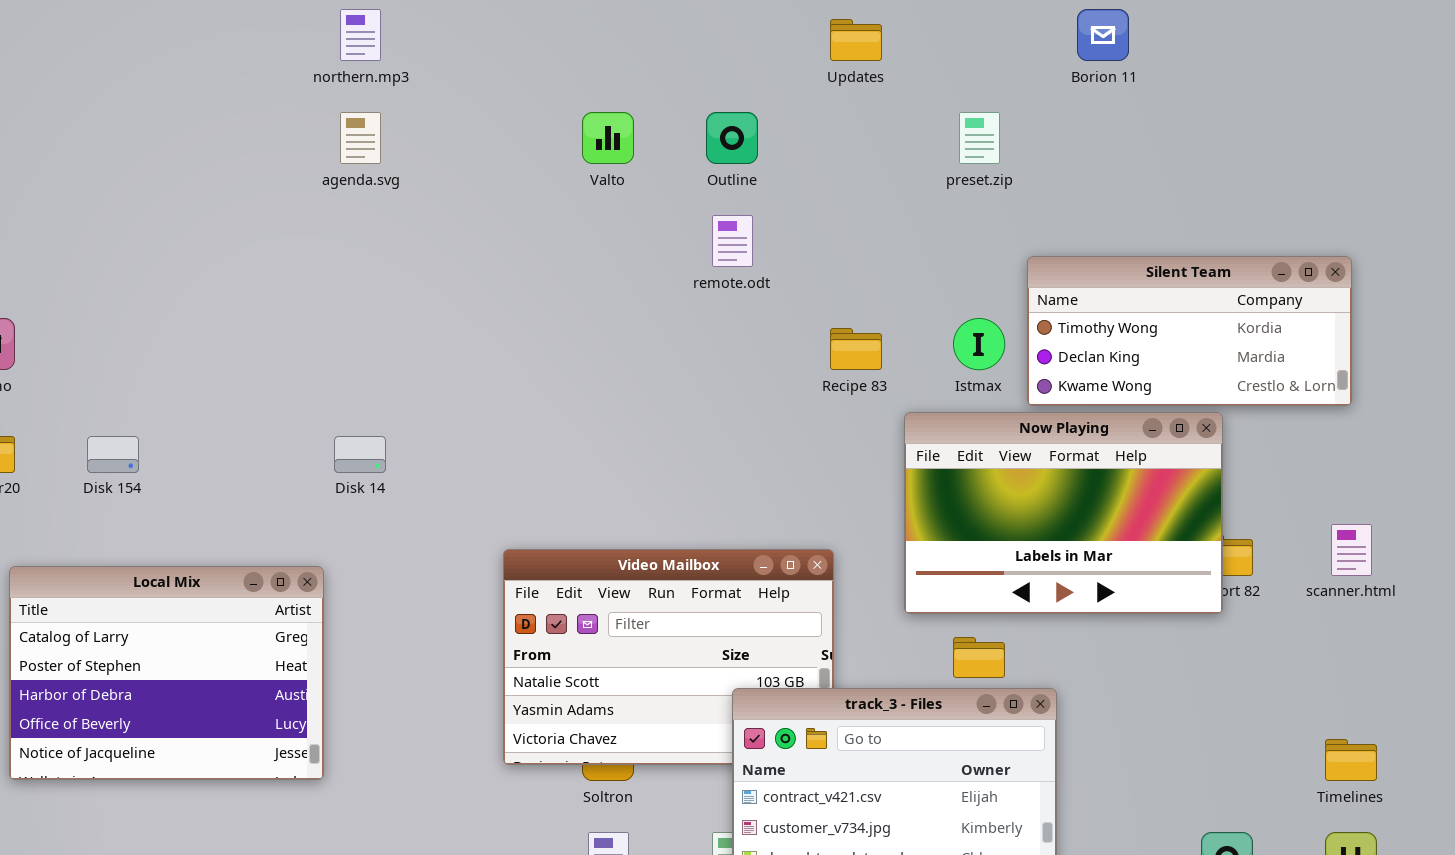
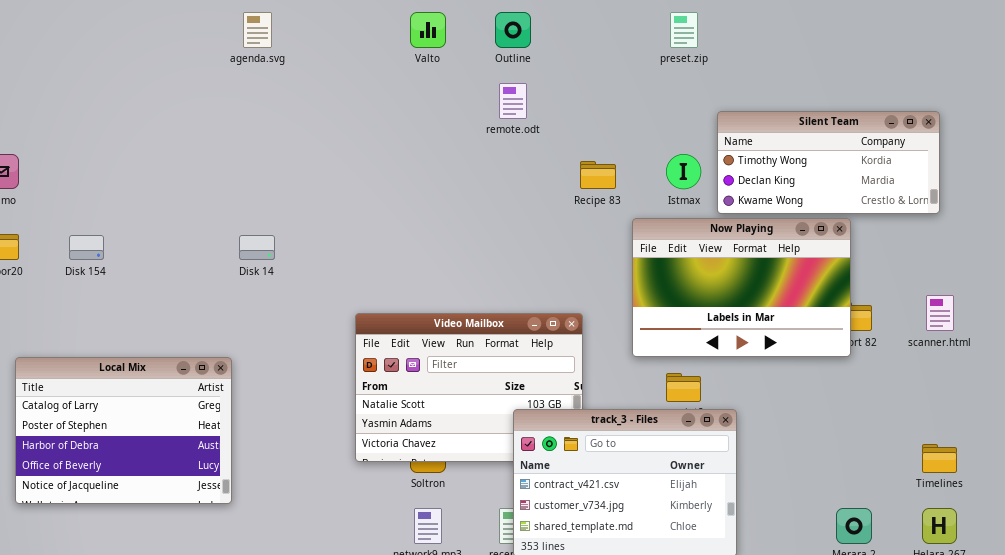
Local Mix: [9,566,324,780] -> [15,357,232,504], moved

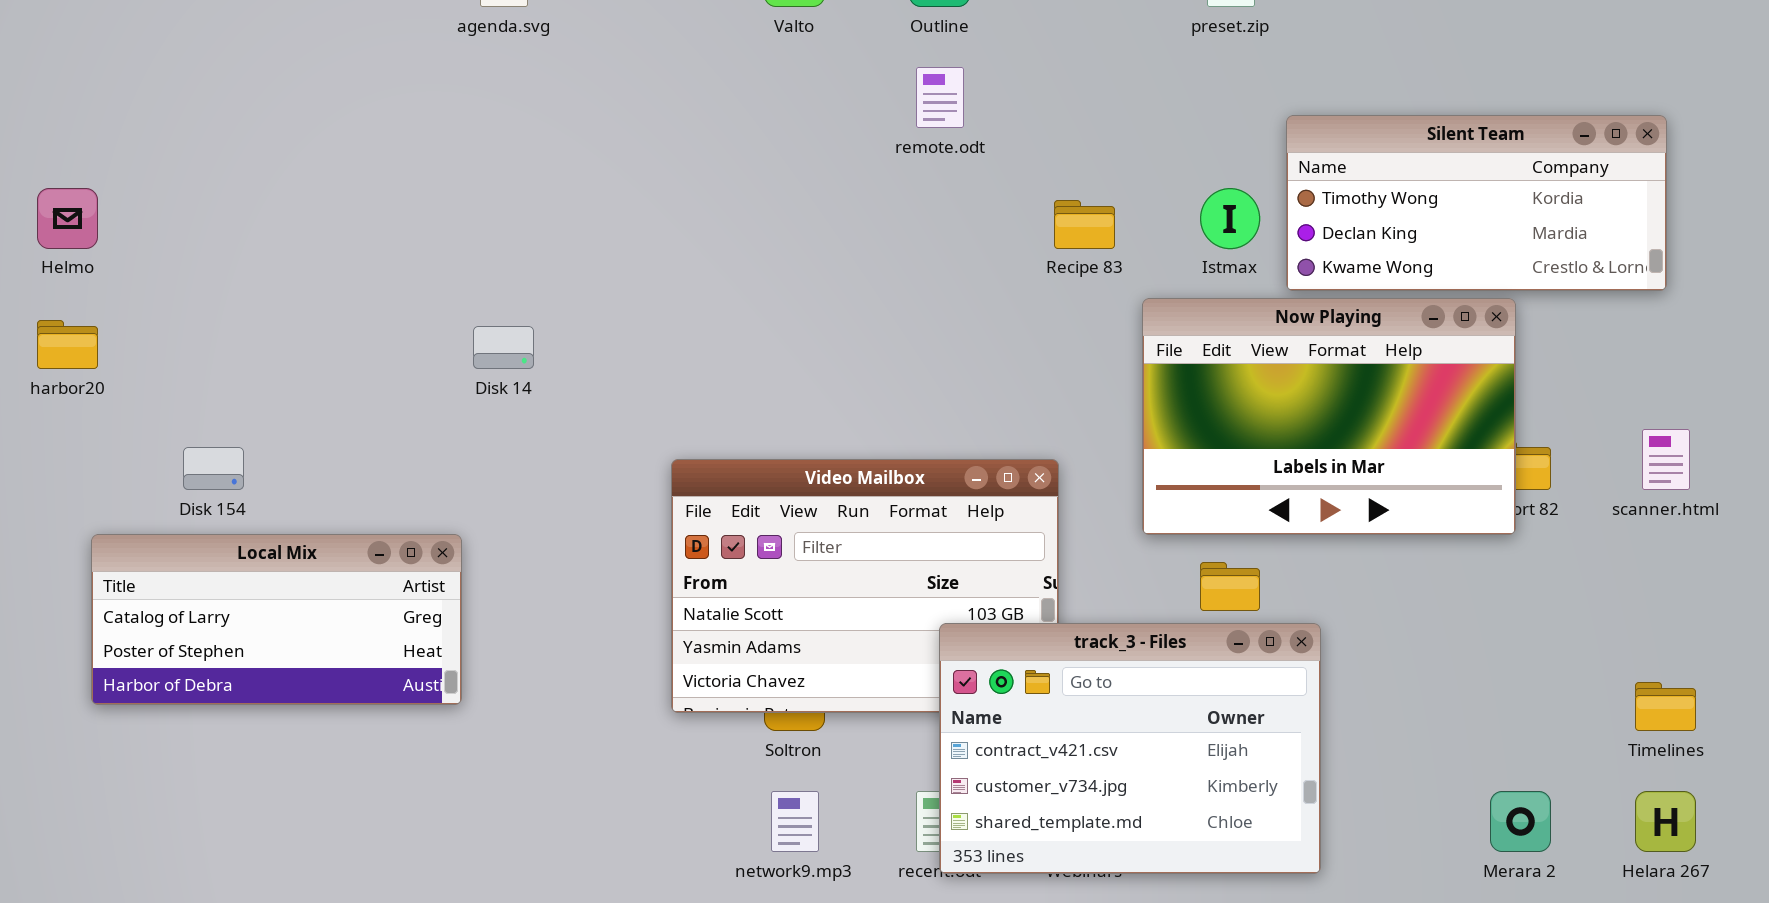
Disk 154: [69,235,104,260] -> [183,447,244,490], moved
Local Mix: [15,357,232,504] -> [91,534,462,705], resized

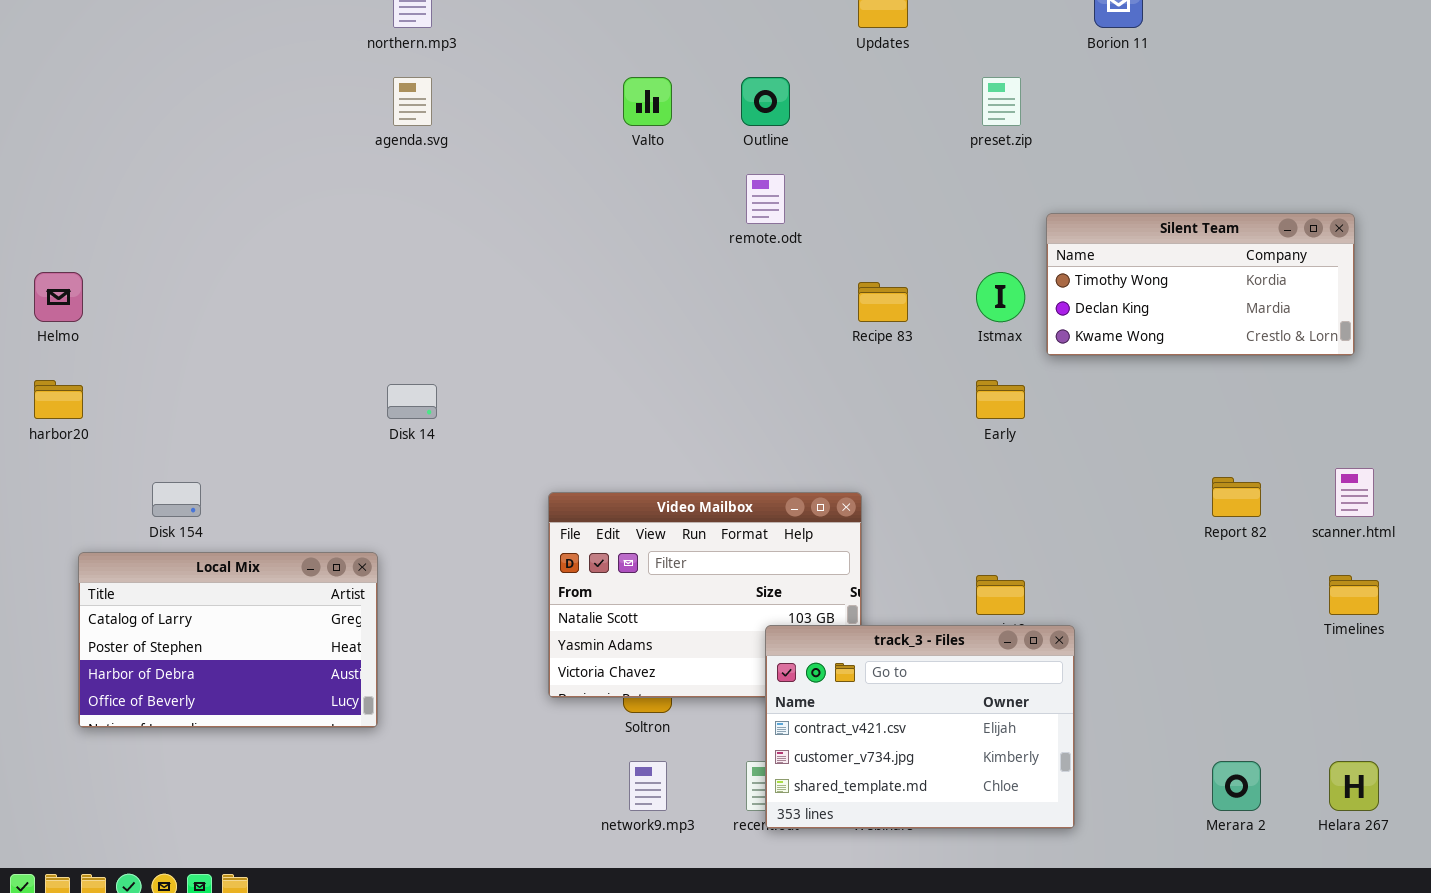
Now Playing: [1142,298,1516,535] -> none, closed
Local Mix: [91,534,462,705] -> [78,552,378,728], resized
Timelines: [1635,682,1696,731] -> [1329,575,1379,615], moved

